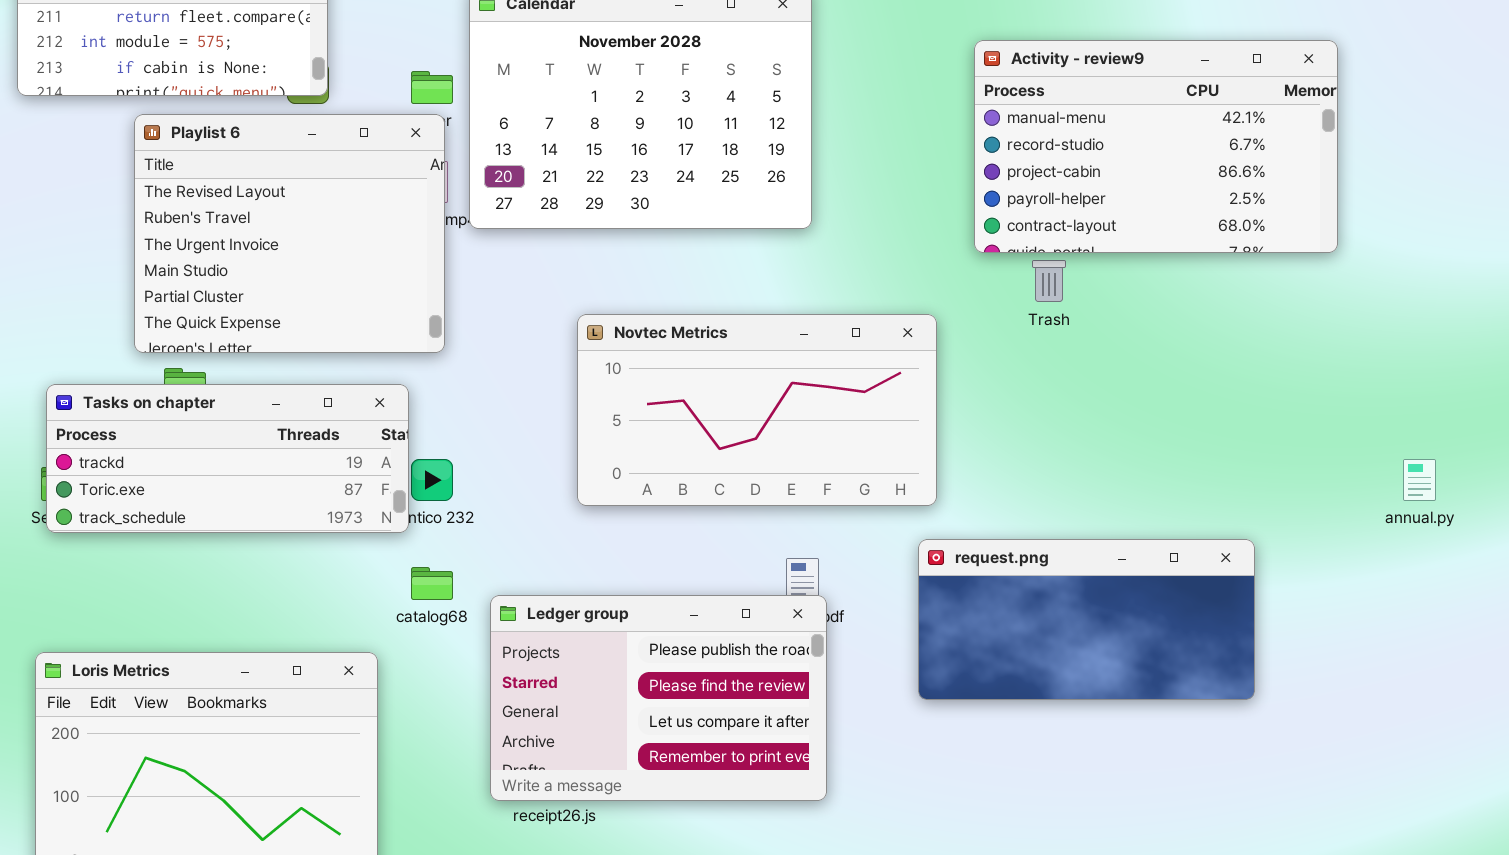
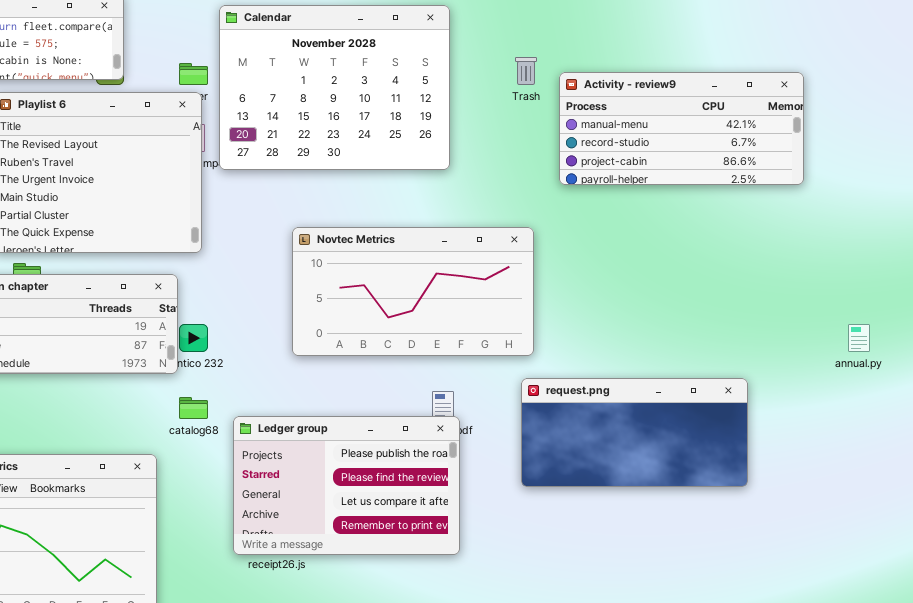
Activity - review9: [974,40,1338,253] -> [559,72,804,185], resized
Trash: [1032,260,1066,302] -> [515,57,537,85], moved

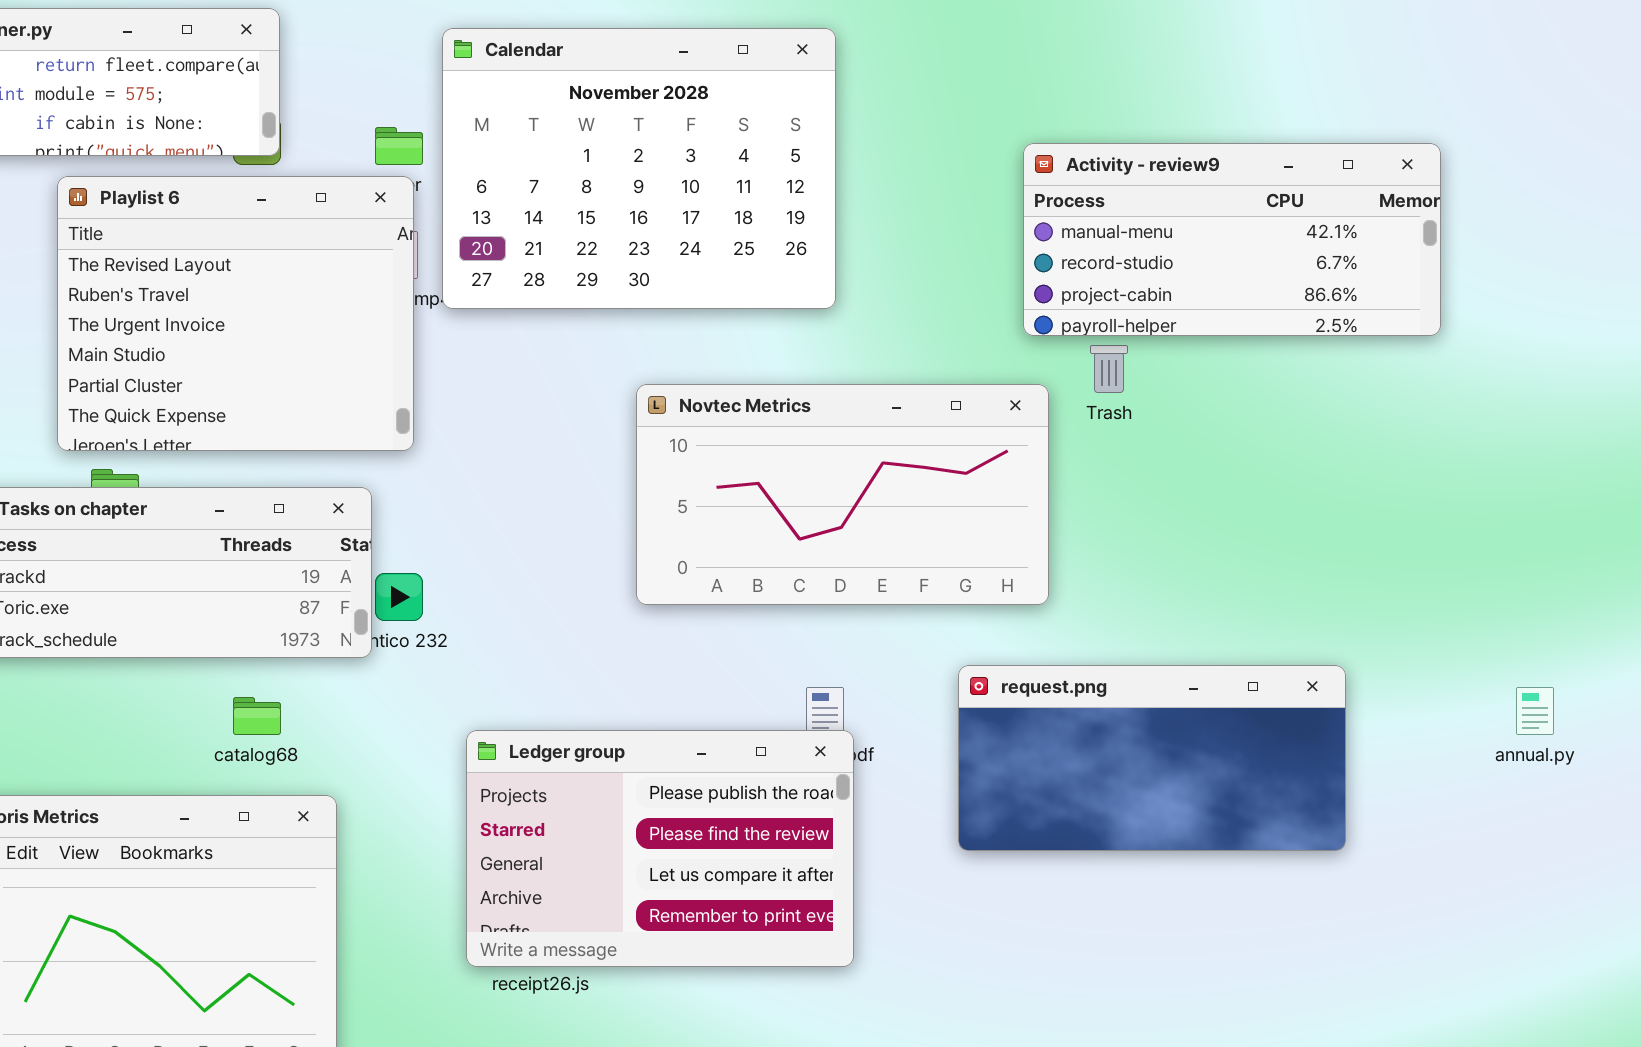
Trash: [515,57,537,85] -> [1090,345,1128,393], moved
Novtec Metrics: [292,227,534,356] -> [636,384,1049,605], moved
annual.py: [848,324,870,352] -> [1516,687,1554,735], moved
catalog68: [179,397,208,419] -> [233,697,281,735], moved

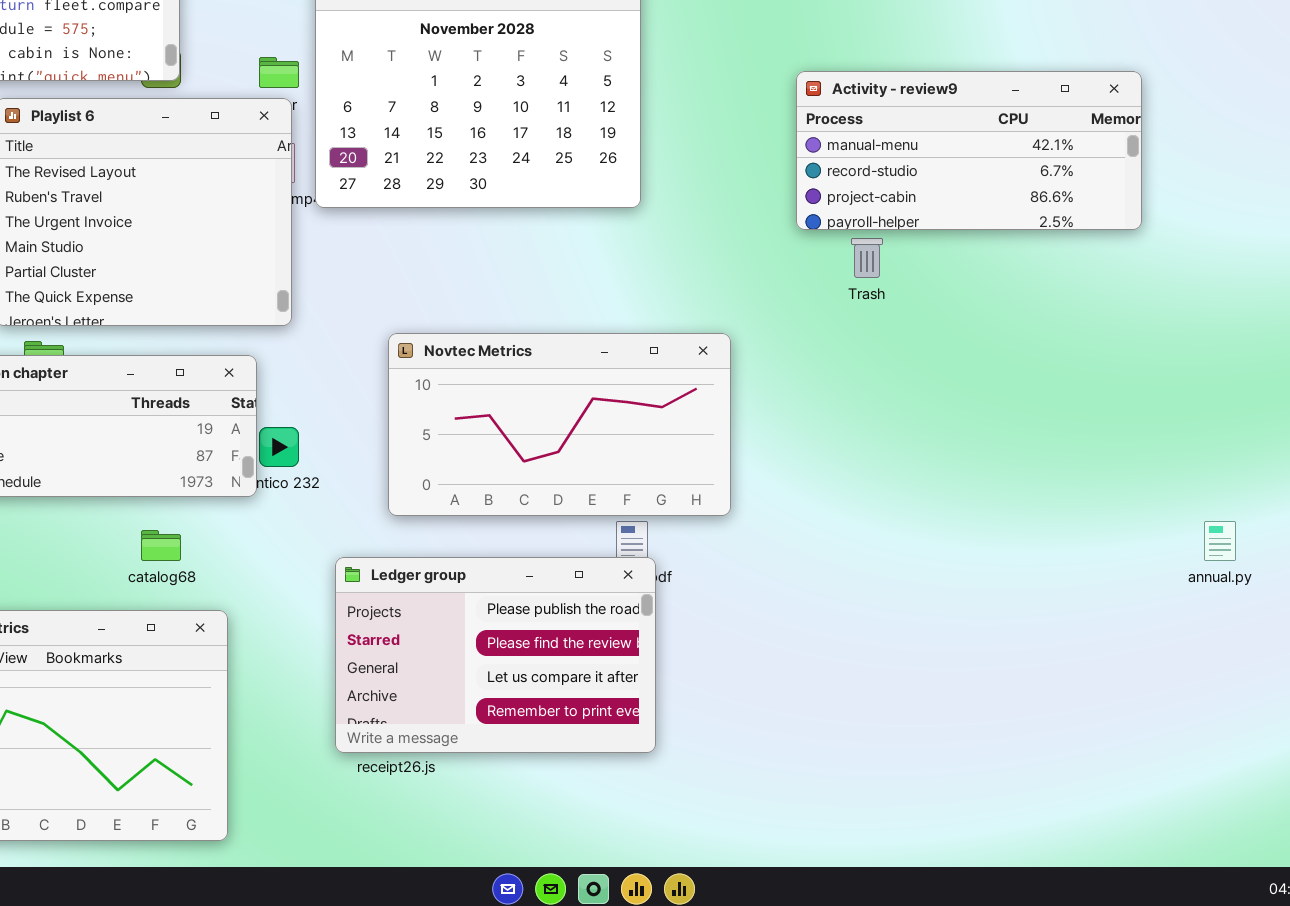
Novtec Metrics: [636,384,1049,605] -> [388,333,731,516], moved
request.png: [958,665,1346,851] -> none, closed

